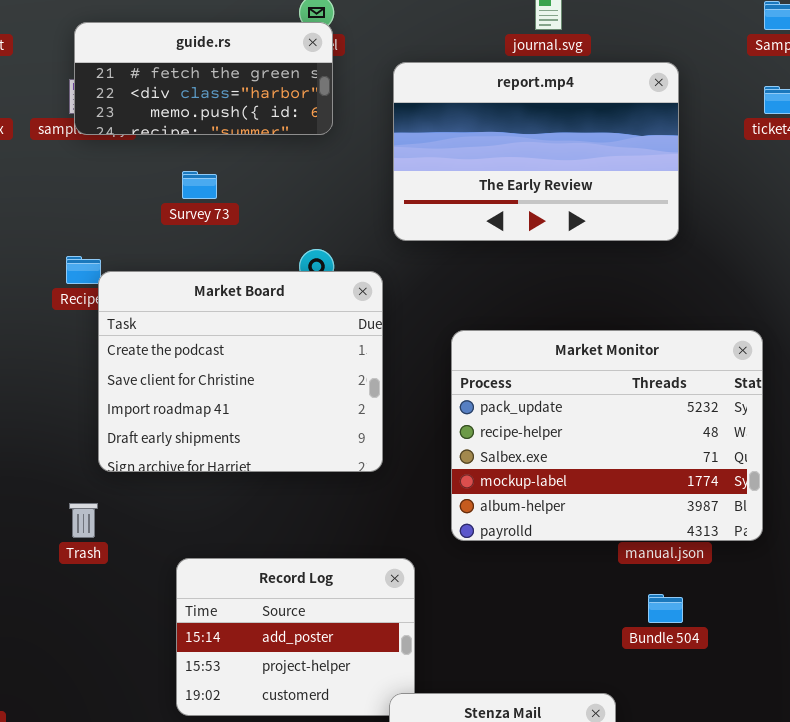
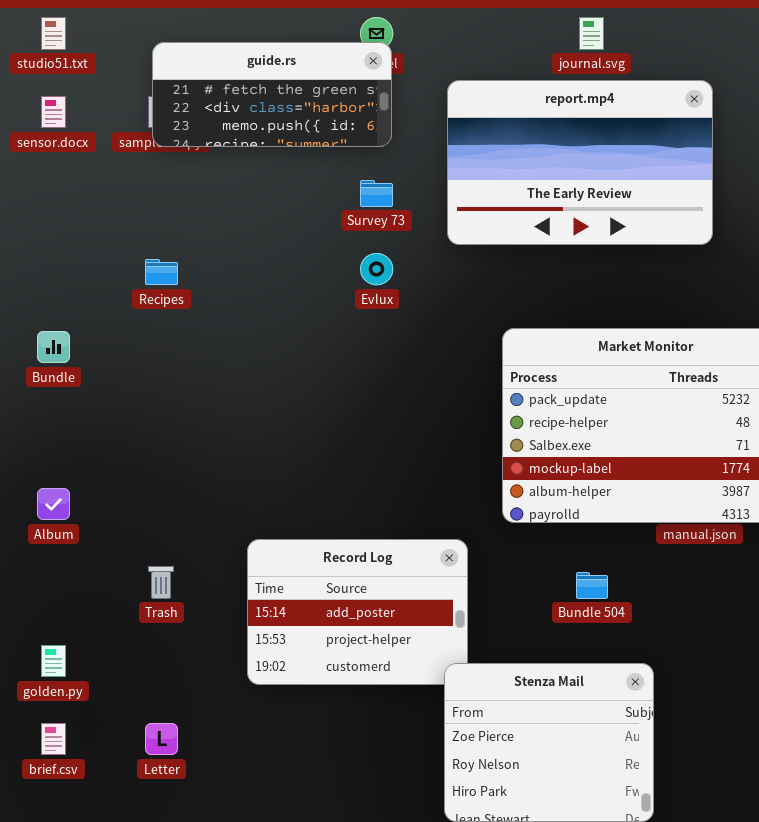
Survey 73: [182,171,217,199] -> [360,180,393,207], moved
Market Board: [98,271,383,472] -> none, closed
Trash: [69,503,98,538] -> [148,566,174,599], moved
Bundle 504: [648,594,683,623] -> [576,572,608,599], moved

